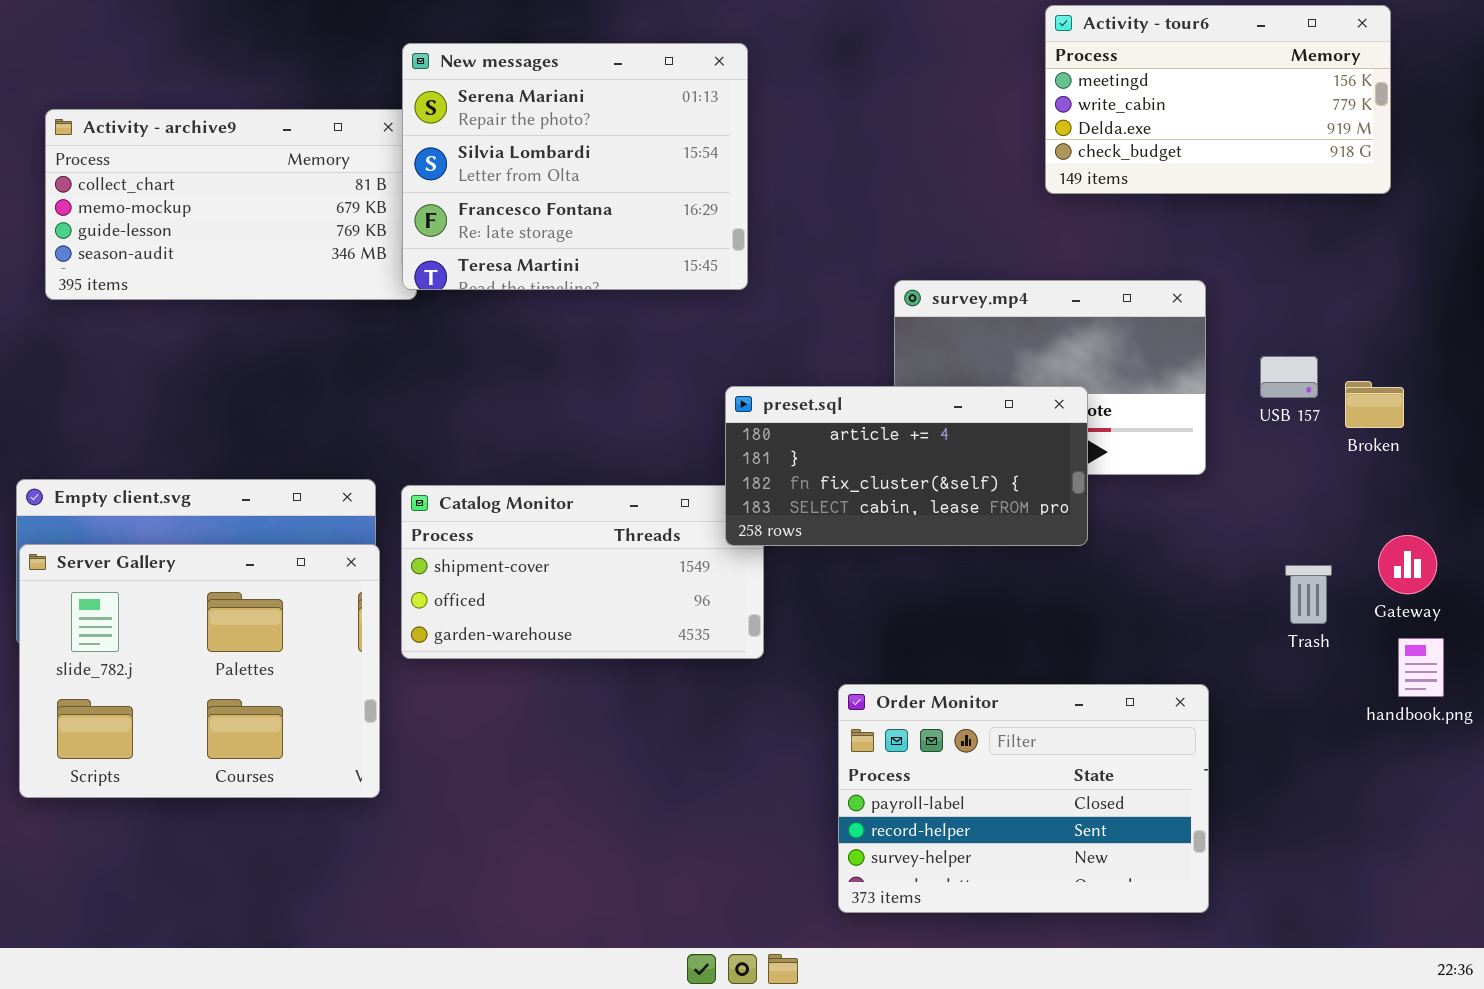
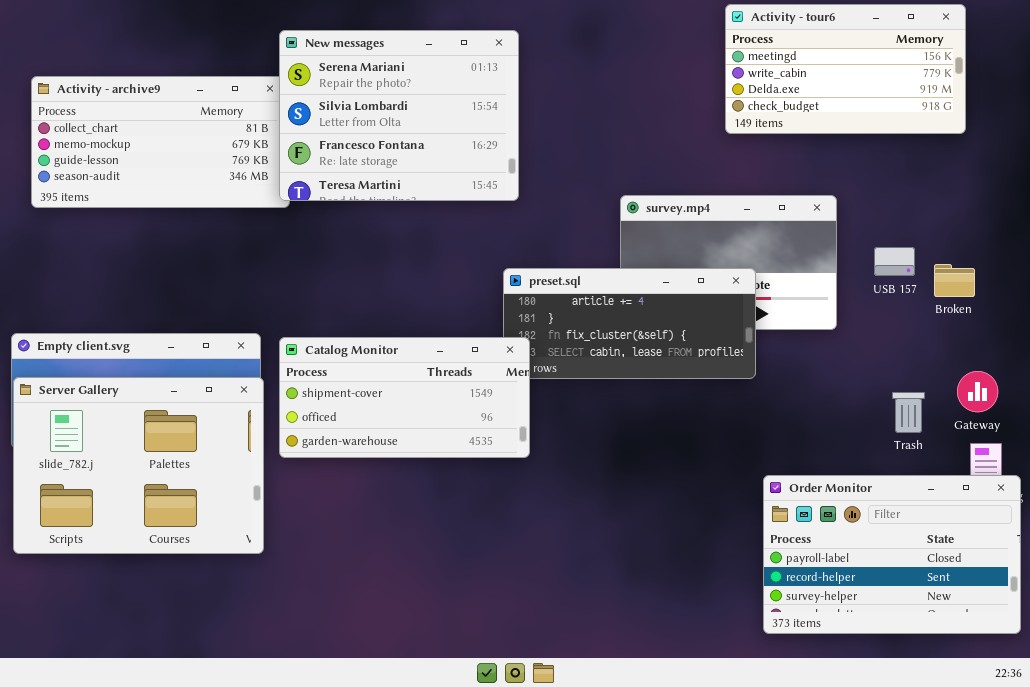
Catalog Monitor: [401,485,764,659] -> [279,337,530,458], raised
Order Monitor: [838,684,1209,913] -> [763,475,1021,634], moved

